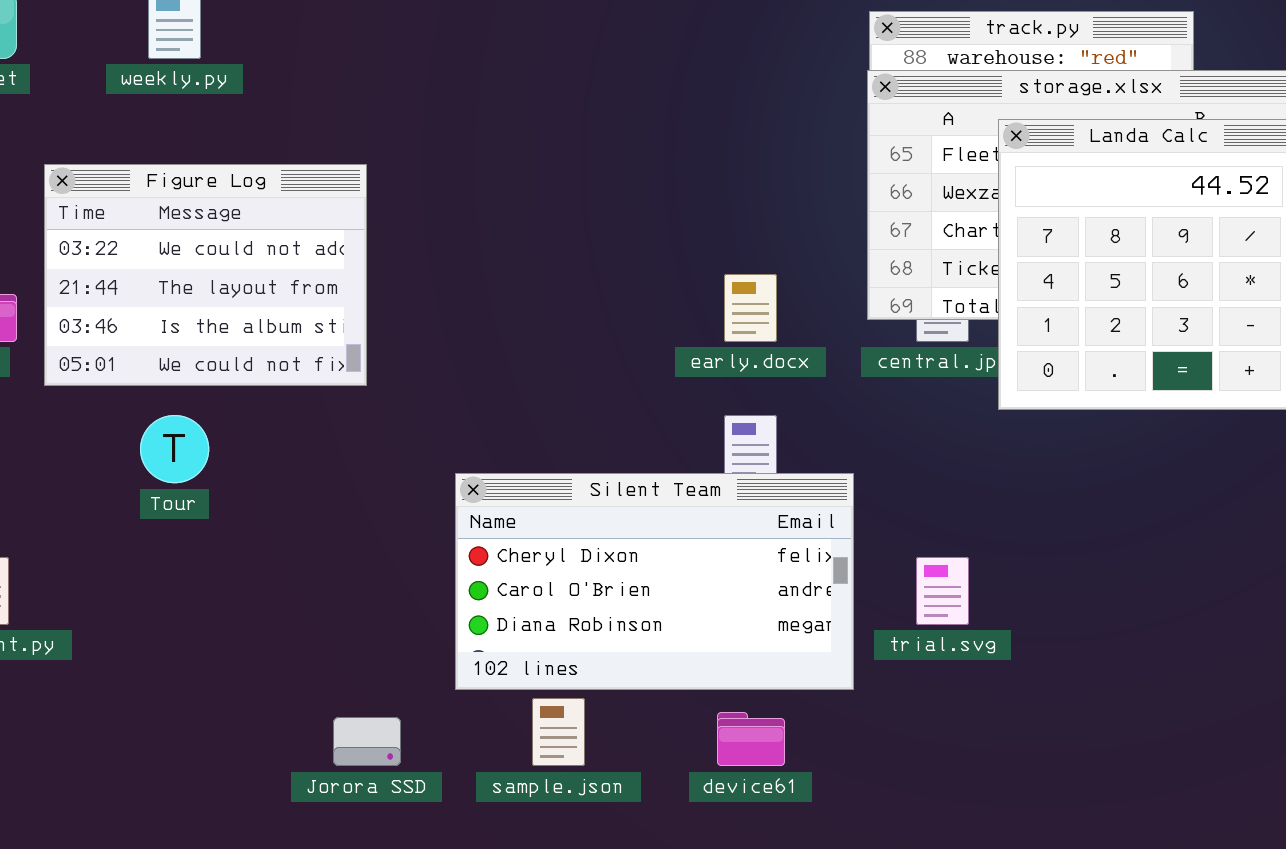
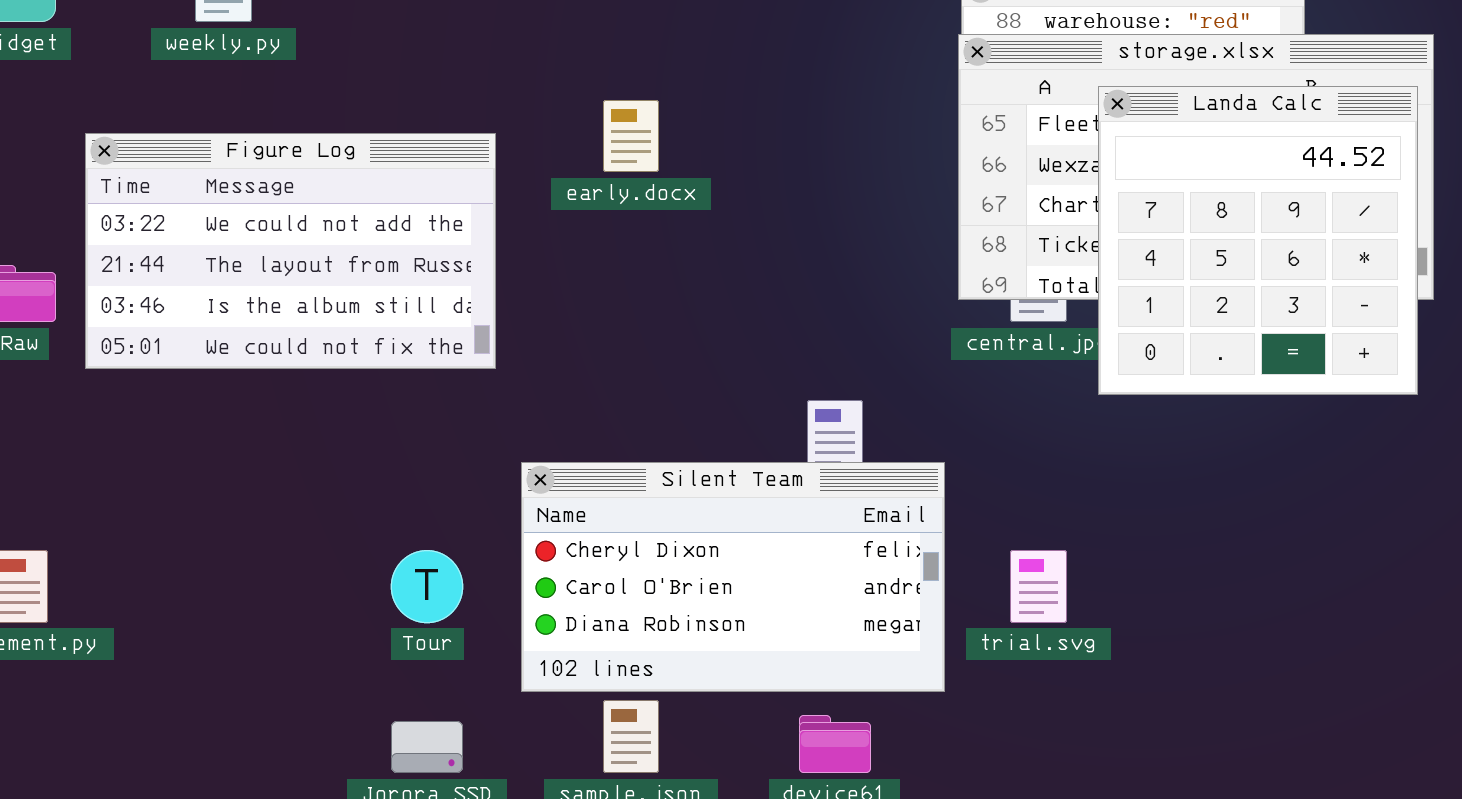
Figure Log: [44,164,367,386] -> [85,133,496,369], resized
early.docx: [724,274,777,342] -> [603,100,659,172], moved
Tour: [140,415,209,483] -> [391,550,463,623], moved

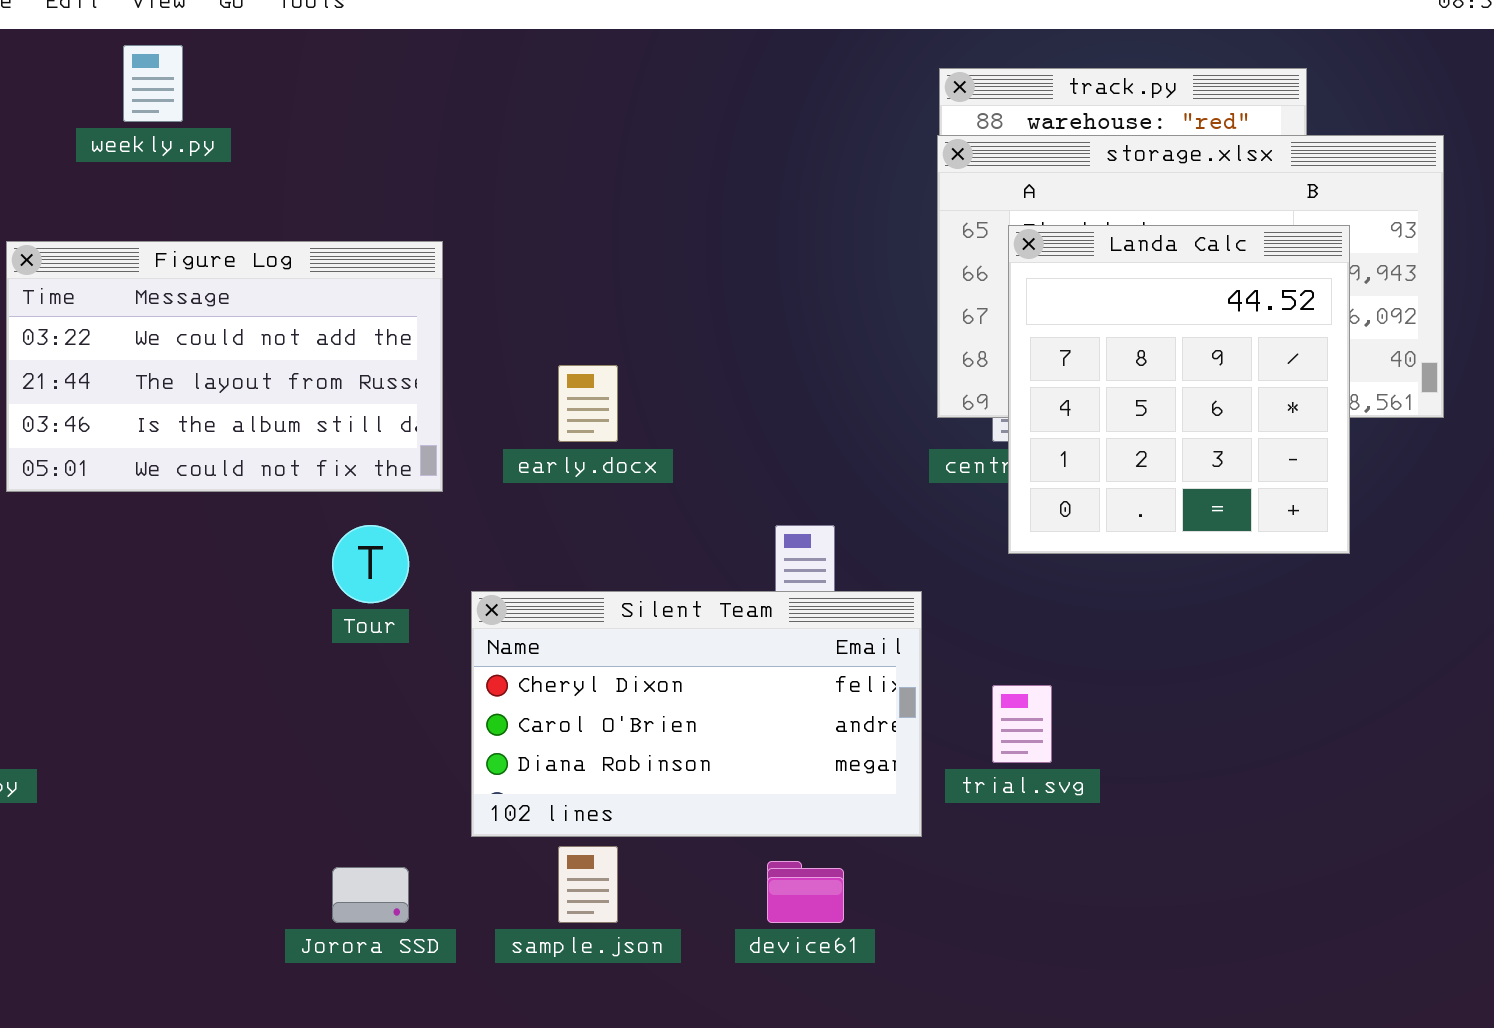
Landa Calc: [1098,86,1418,395] -> [1008,225,1350,554], moved
early.docx: [603,100,659,172] -> [558,365,618,442], moved
Tour: [391,550,463,623] -> [332,525,409,603], moved

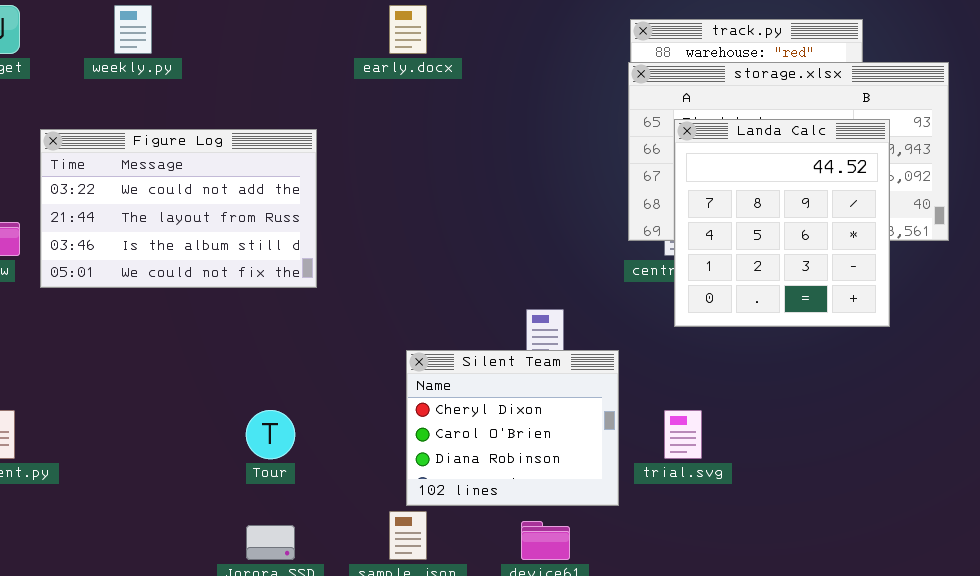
early.docx: [558,365,618,442] -> [389,5,427,54], moved
Tour: [332,525,409,603] -> [246,410,295,459], moved
Silent Team: [471,591,922,837] -> [406,350,619,506], resized

